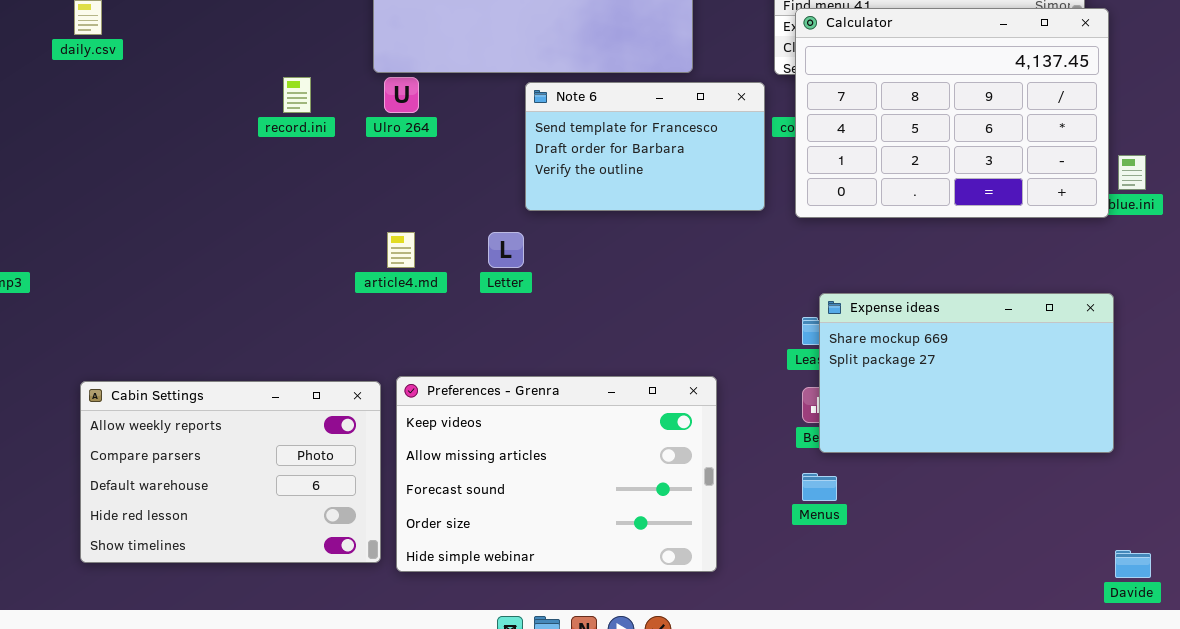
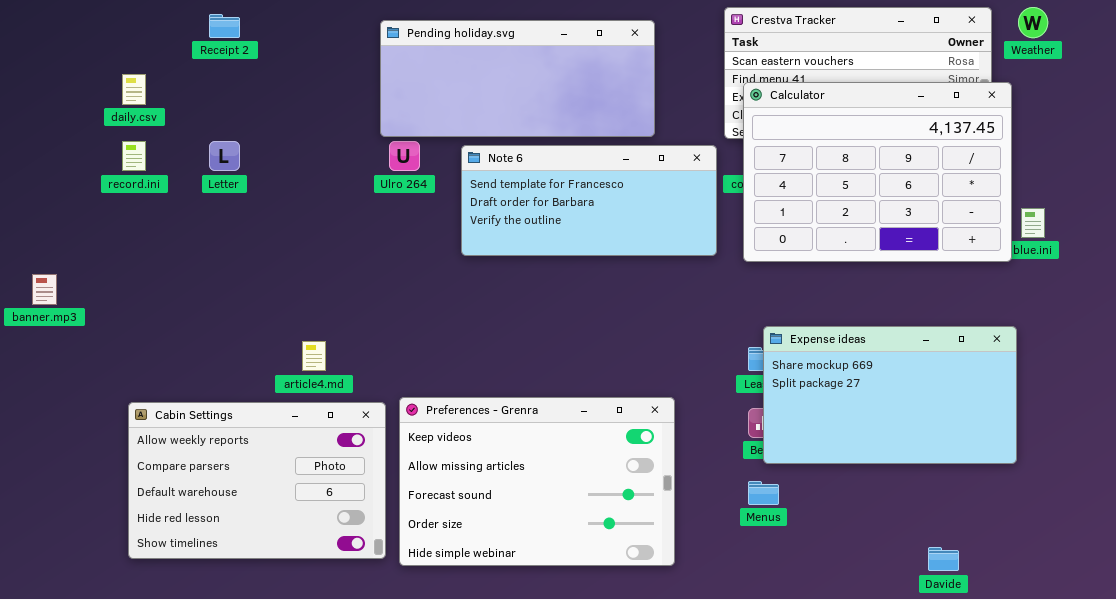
record.ini: [283,77,311,113] -> [122,141,146,171], moved
Note 6: [525,82,765,211] -> [461,145,717,256], resized
article4.md: [387,232,415,268] -> [302,341,326,371], moved
Letter: [488,232,524,268] -> [209,141,240,171], moved
Davide: [1115,550,1151,578] -> [928,547,959,571], moved

